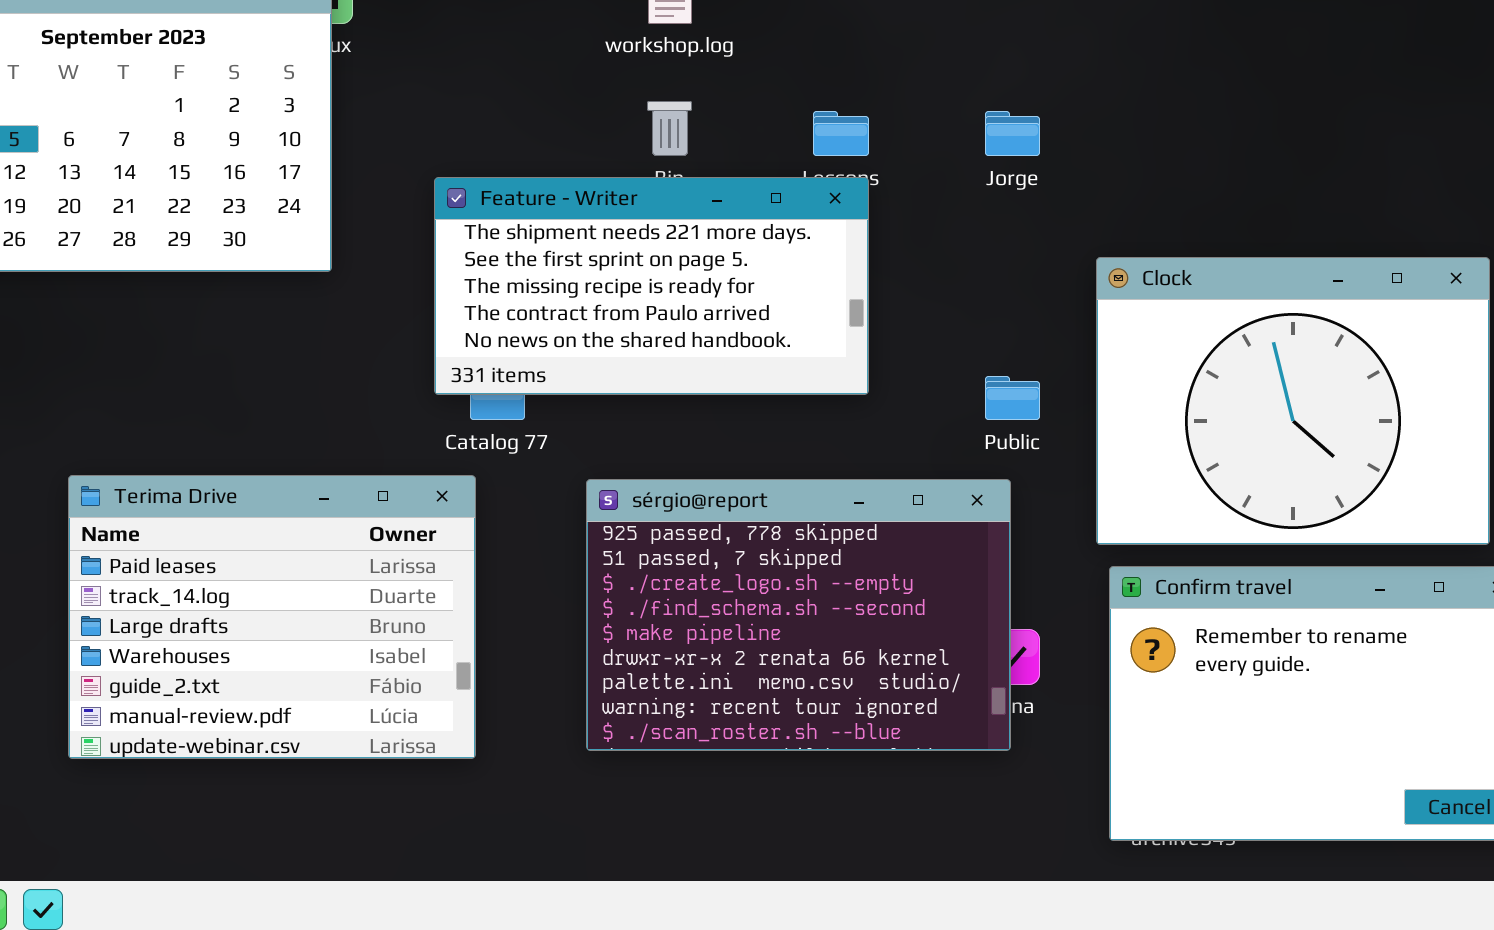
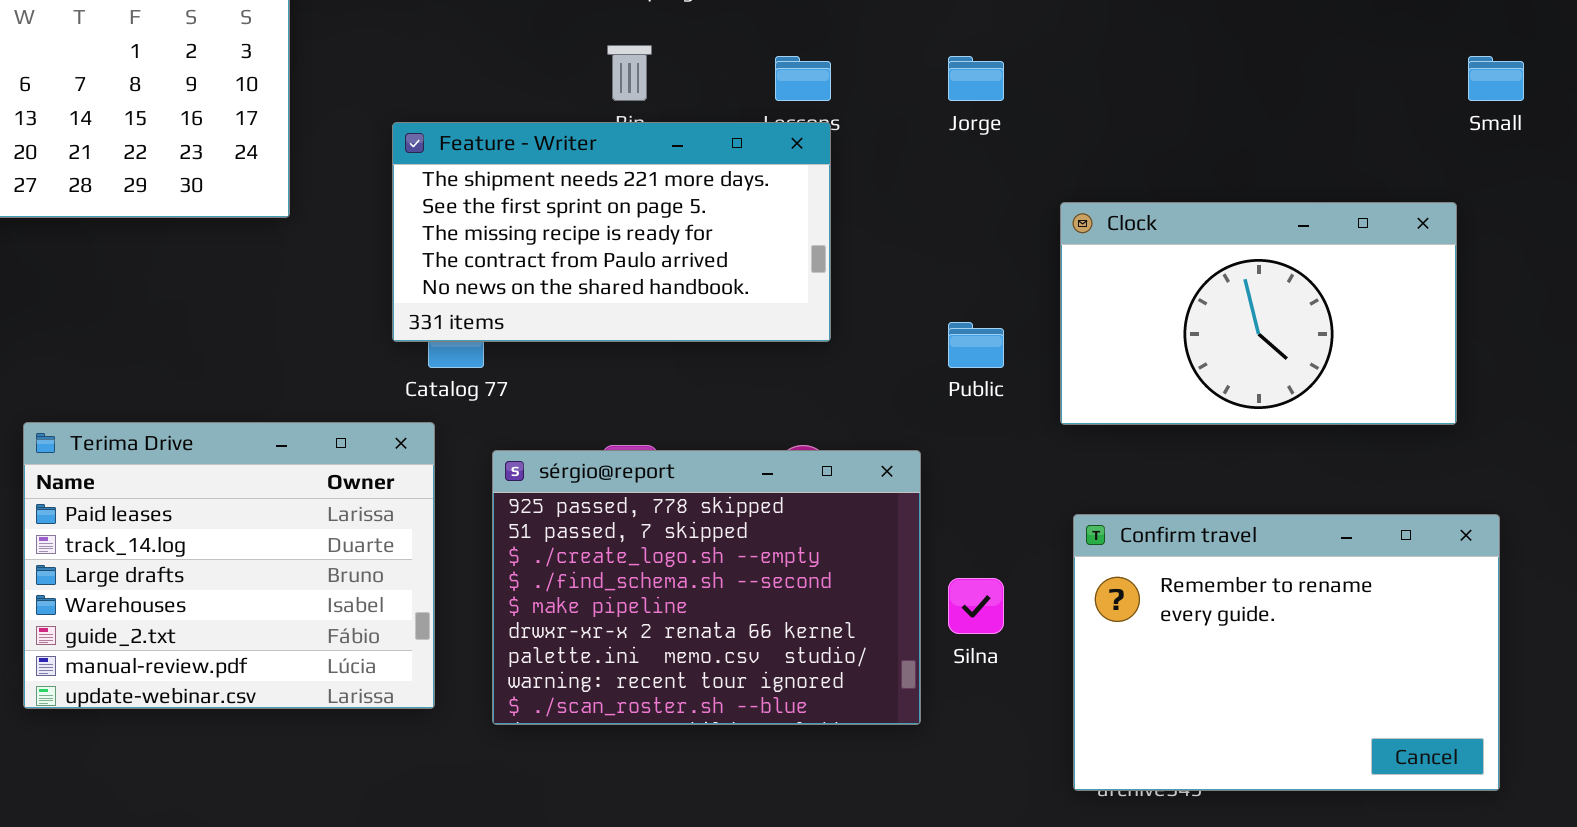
Clock: [1096,257,1490,545] -> [1060,202,1457,425], resized
sérgio@report: [586,479,1011,751] -> [492,450,921,725], moved

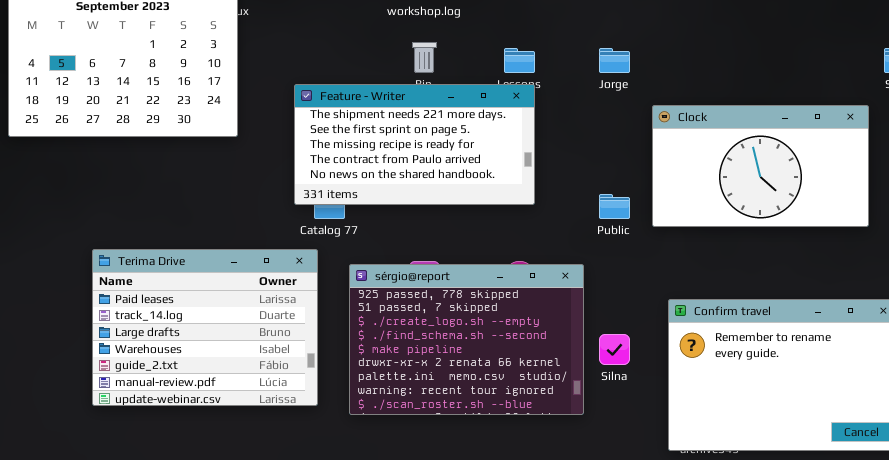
Clock: [1060,202,1457,425] -> [652,105,869,227], moved

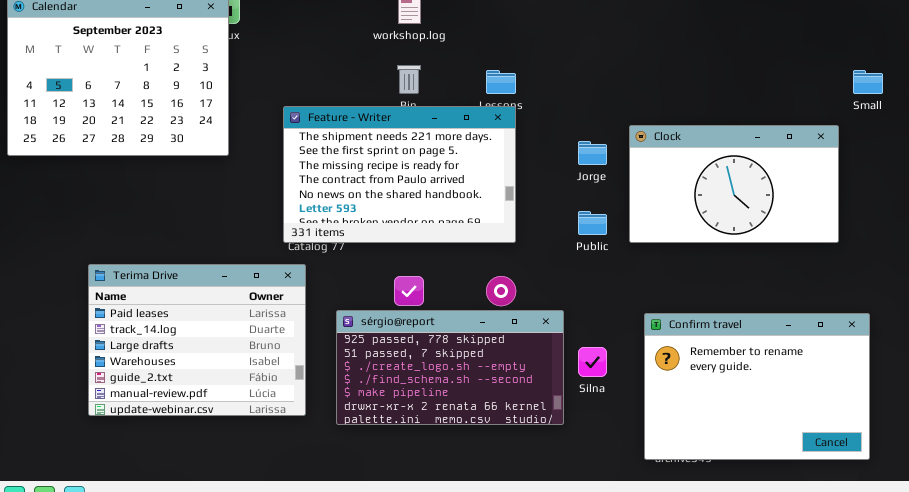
Jorge: [599,48,630,73] -> [578,141,607,165], moved
Feature - Writer: [294,84,535,205] -> [283,106,516,243], resized
sérgio@report: [349,264,584,415] -> [336,310,564,425], resized

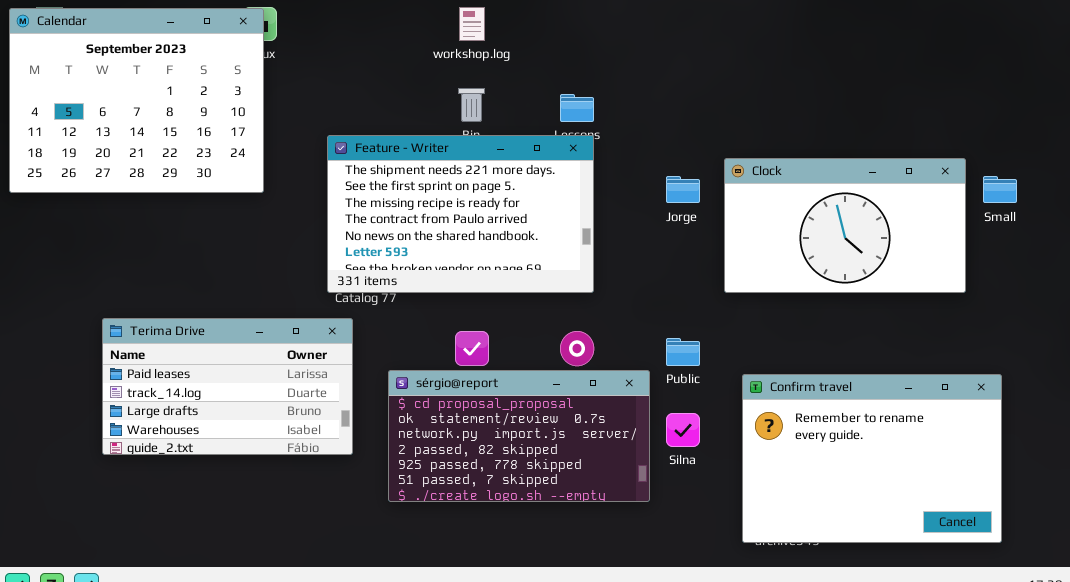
Small: [853,70,883,94] -> [983,176,1017,203], moved
Public: [578,211,607,235] -> [666,338,700,366], moved
Terima Drive: [88,264,306,416] -> [102,318,353,455], resized
sérgio@report: [336,310,564,425] -> [388,370,650,502], scrolled up 4 rows

